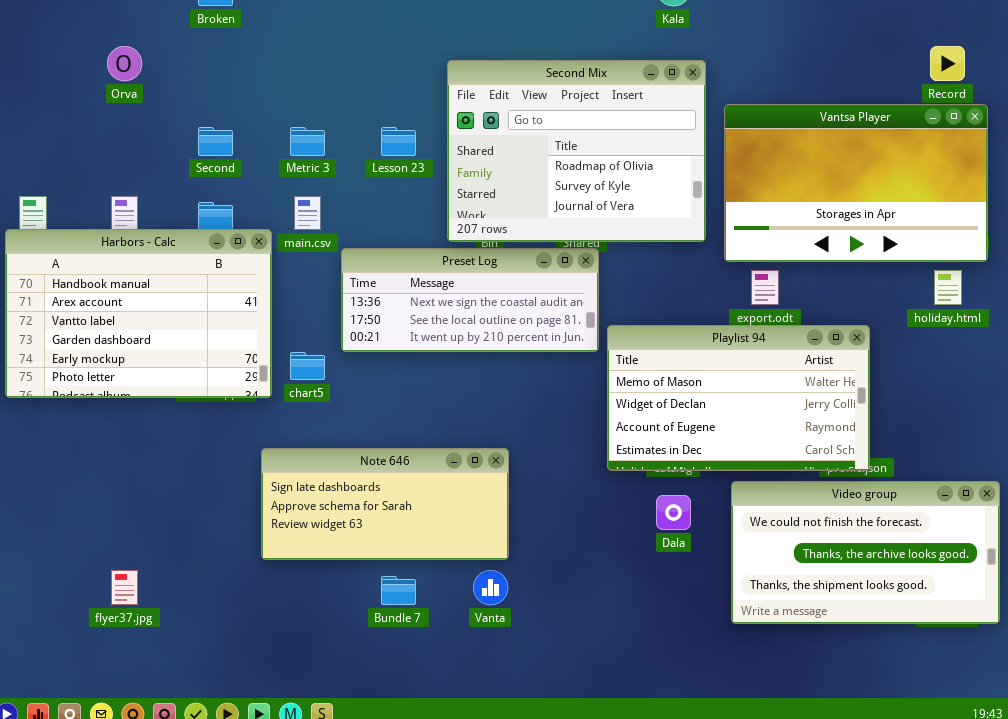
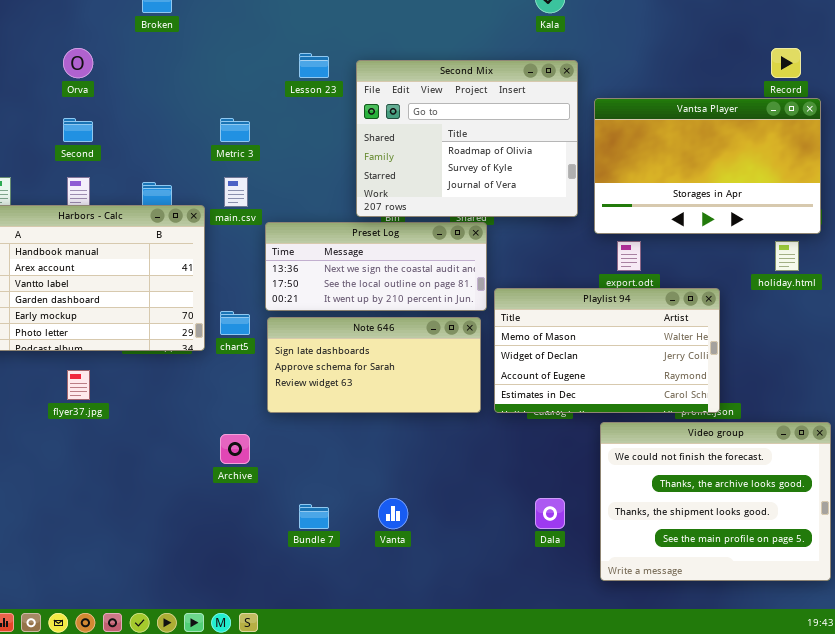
Second: [198,127,233,156] -> [63,118,93,142], moved
Lesson 23: [381,127,416,156] -> [299,53,329,78], moved
Note 646: [261,448,509,560] -> [267,317,481,413], moved
Video group: [731,481,1000,624] -> [600,422,831,581], resized
Dala: [656,495,691,530] -> [535,498,565,529], moved
flyer37.jpg: [111,570,138,605] -> [67,370,90,400], moved

